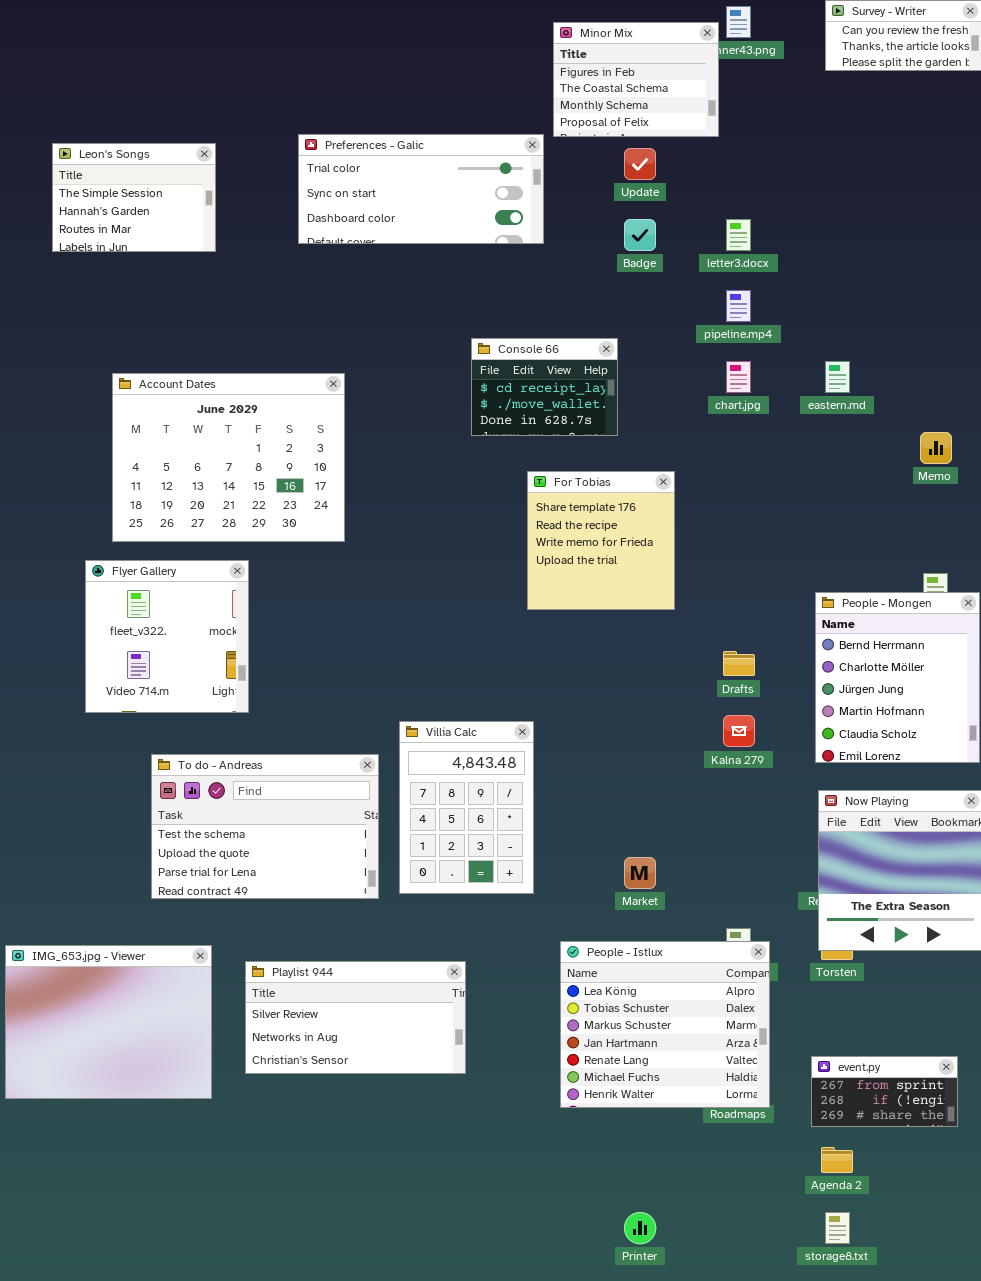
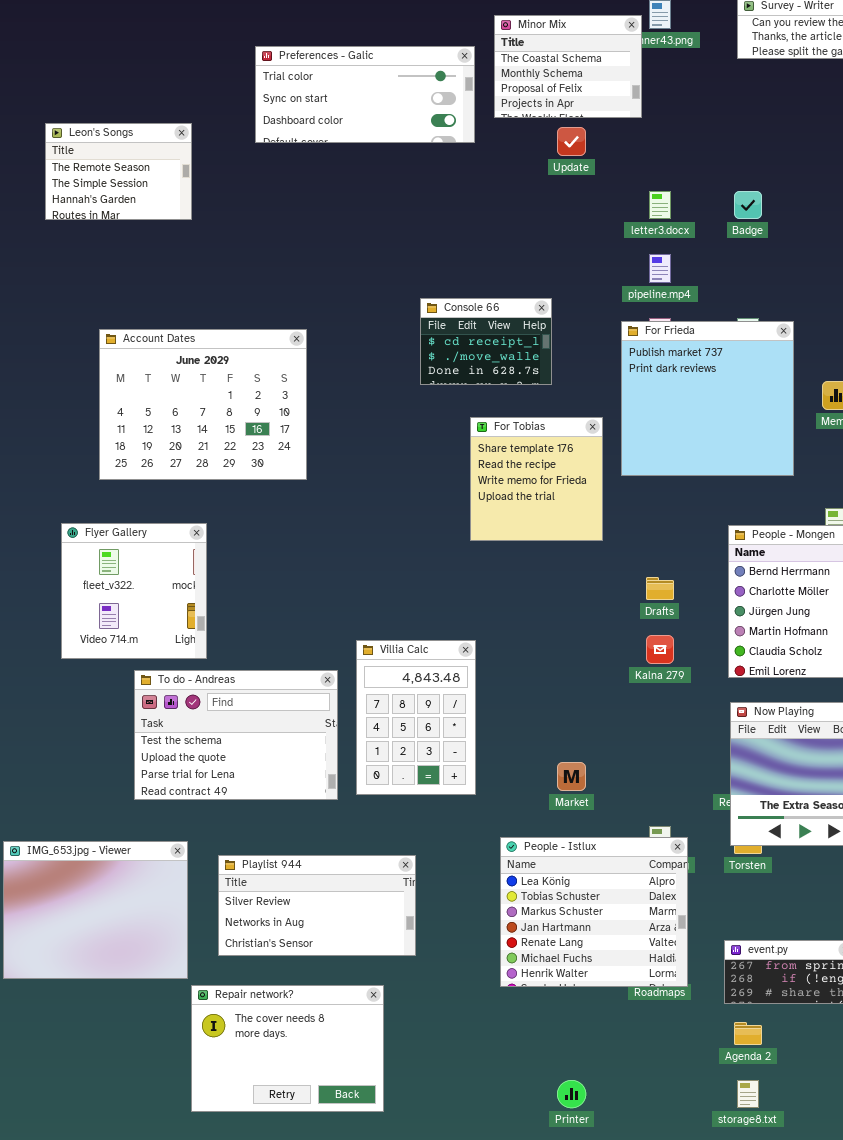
Minor Mix: [553,22,719,137] -> [494,15,642,118], scrolled down 1 row
Preferences - Galic: [298,134,544,244] -> [255,46,475,143], moved
Leon's Songs: [52,143,216,252] -> [45,123,192,220], scrolled up 1 row
Badge: [624,219,656,251] -> [734,191,762,219], moved
For Frieda: none -> [621,321,794,476], opened
Flyer Gallery: [85,560,249,713] -> [61,523,207,659], moved
Repair network?: none -> [191,985,384,1112], opened

